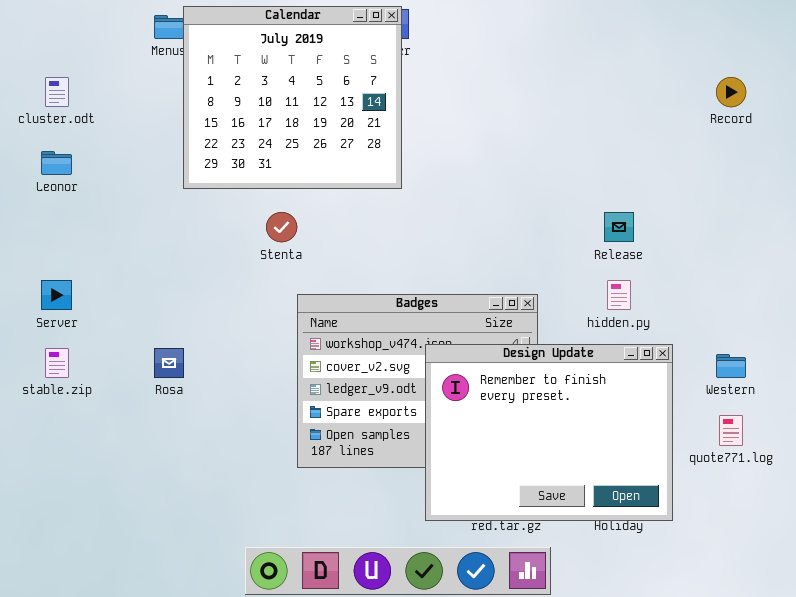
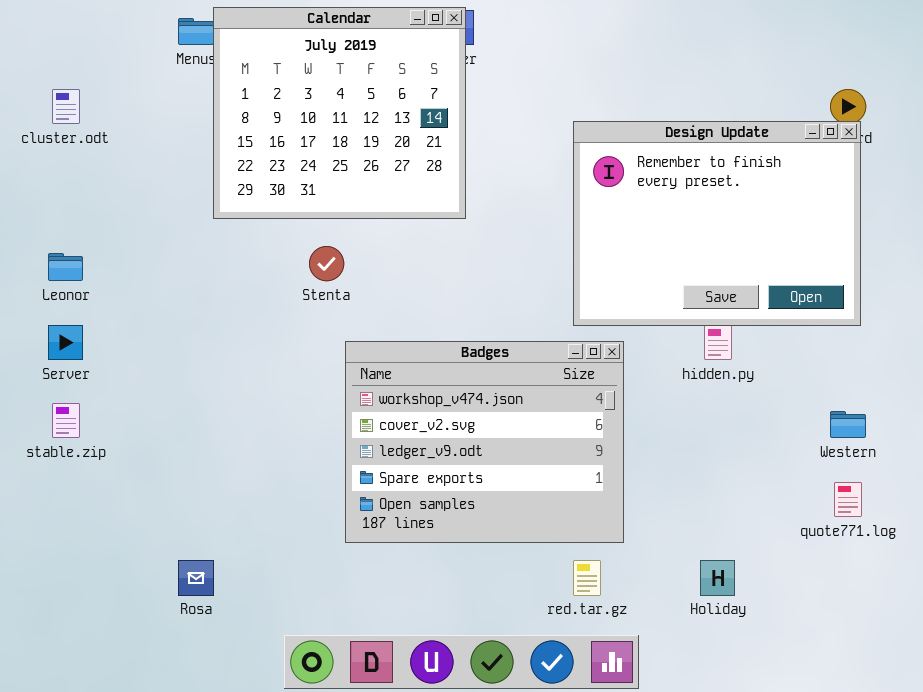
Leonor: [41,151,72,175] -> [48,253,83,281], moved
Design Update: [425,344,673,521] -> [573,121,861,326], moved
Rosa: [154,348,184,378] -> [178,560,214,596], moved

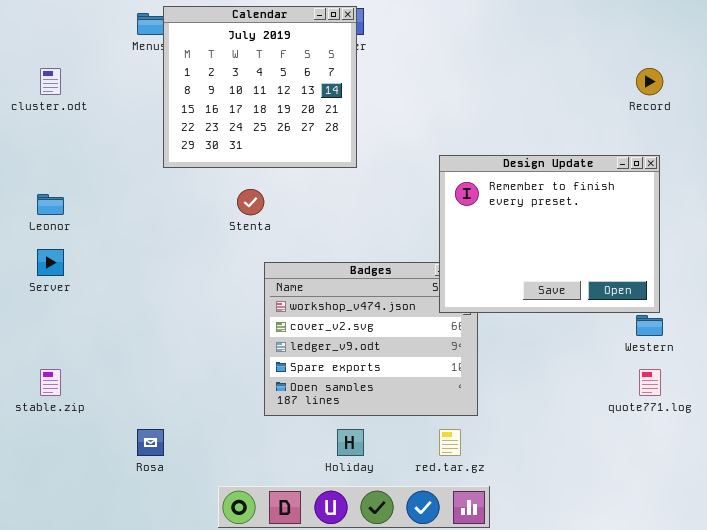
Design Update: [573,121,861,326] -> [439,155,660,313], moved
stable.zip: [52,403,80,438] -> [40,369,61,396], moved
Holiday: [700,560,735,596] -> [337,429,364,456], moved

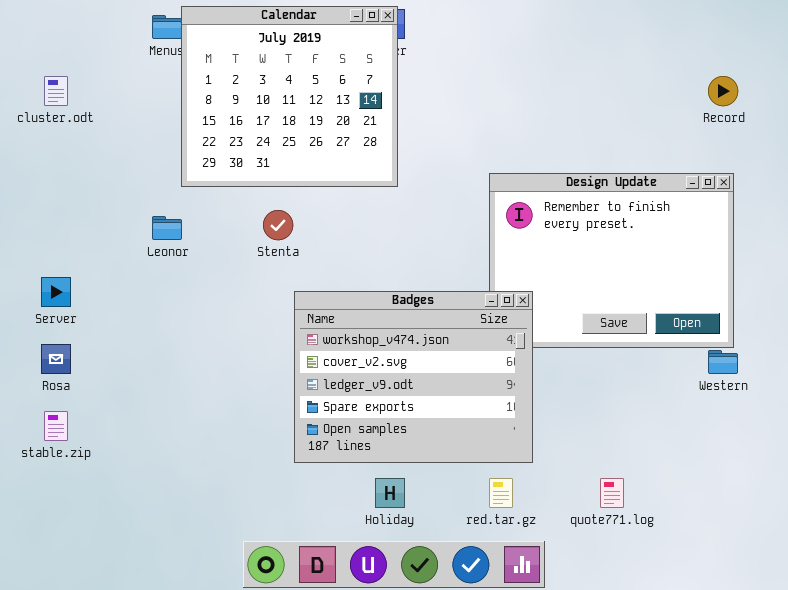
Leonor: [37,194,64,215] -> [152,216,182,240], moved
Badges: [264,262,478,416] -> [294,291,533,463], raised
quote771.log: [639,369,661,396] -> [600,478,624,508], moved
Rosa: [137,429,164,456] -> [41,344,71,374], moved

